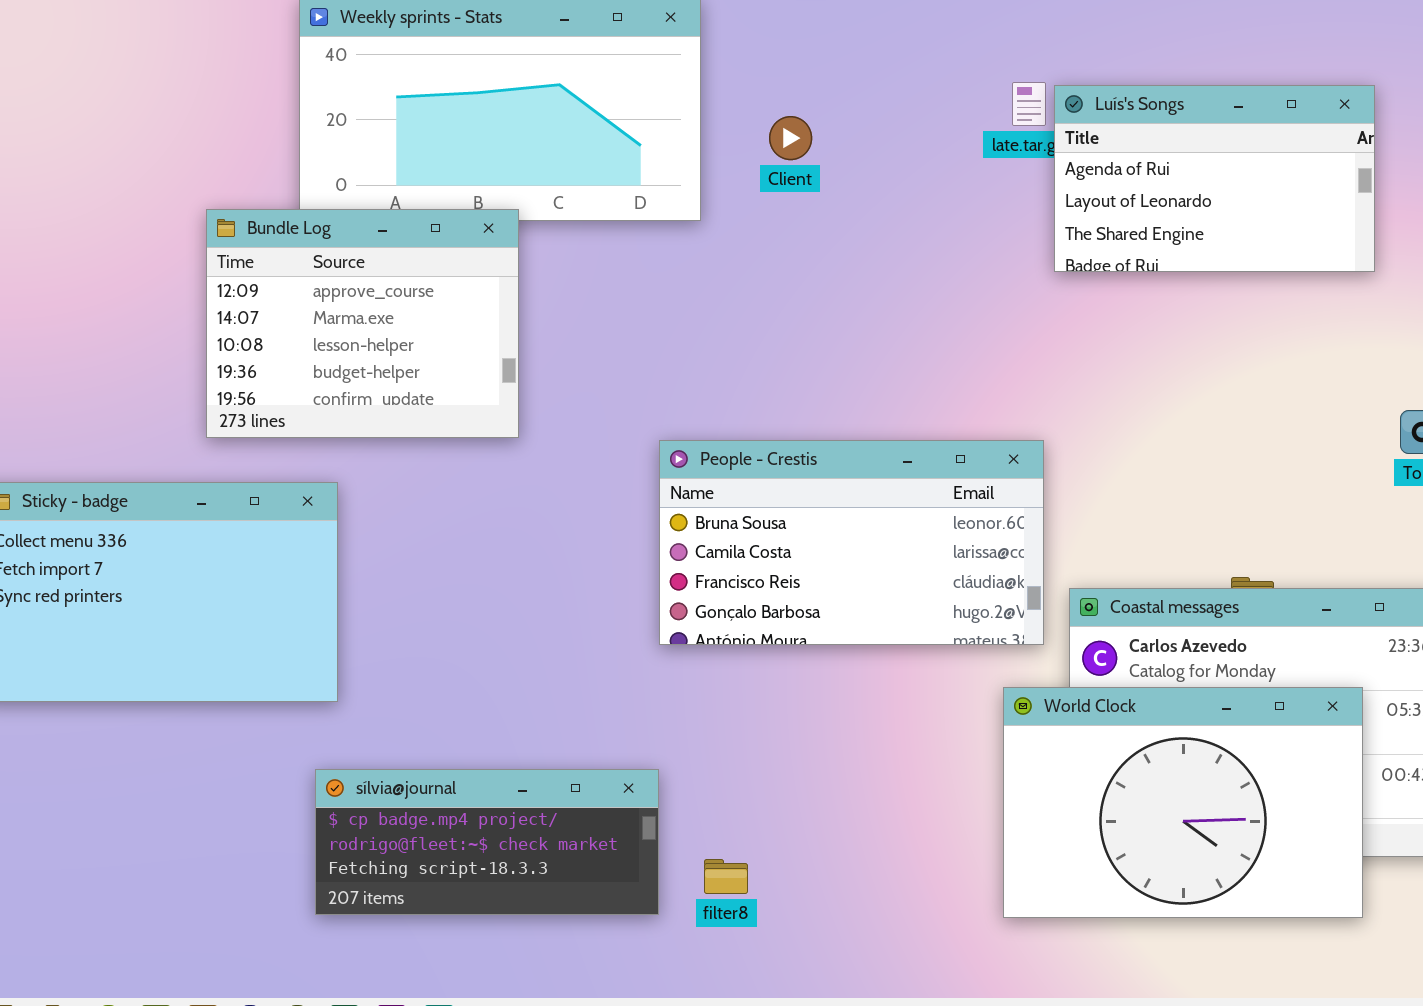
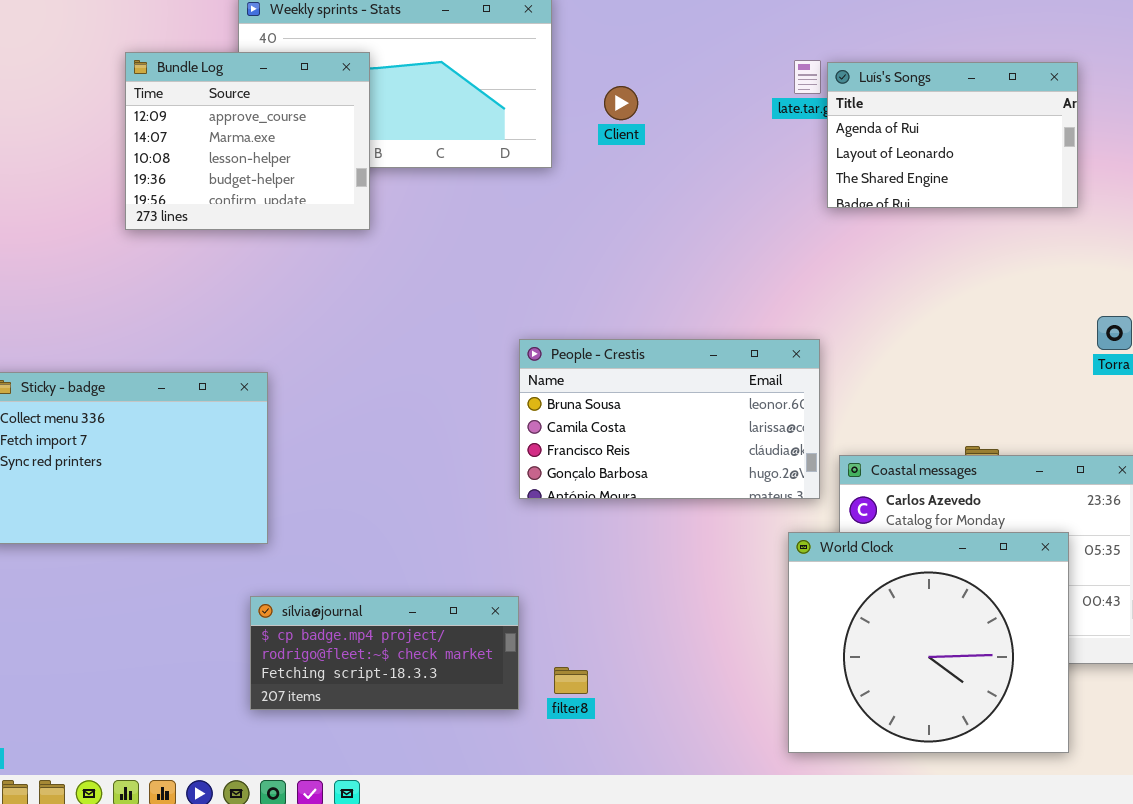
Bundle Log: [206,209,519,438] -> [125,52,370,230], moved
World Clock: [1003,687,1363,918] -> [788,532,1069,753], resized

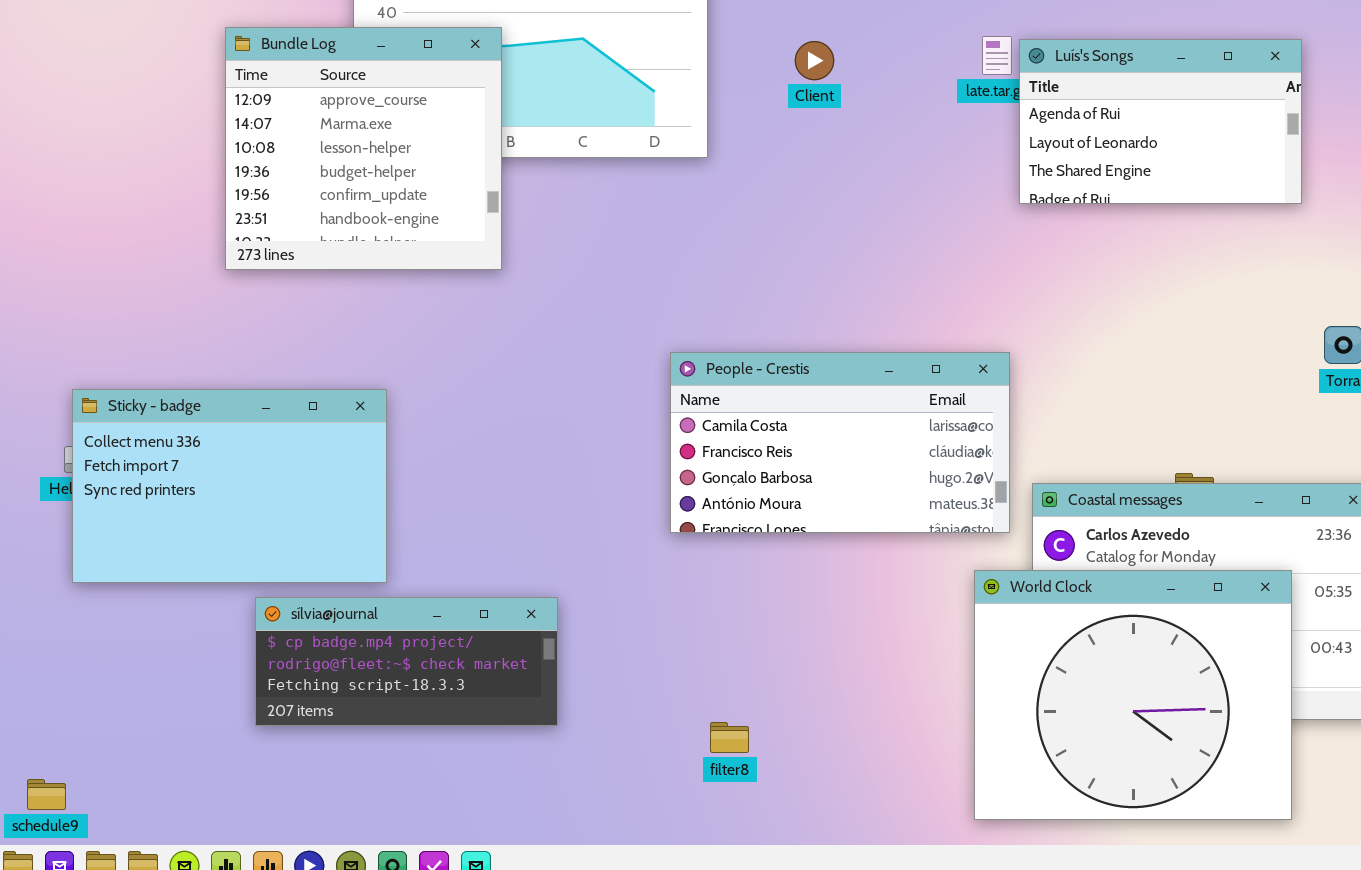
Bundle Log: [125,52,370,230] -> [225,27,502,270], resized
Client: [604,86,638,120] -> [795,41,834,80], moved
People - Crestis: [519,339,820,499] -> [670,352,1010,533], scrolled down 1 row
sílvia@journal: [250,596,519,710] -> [255,597,558,726], moved

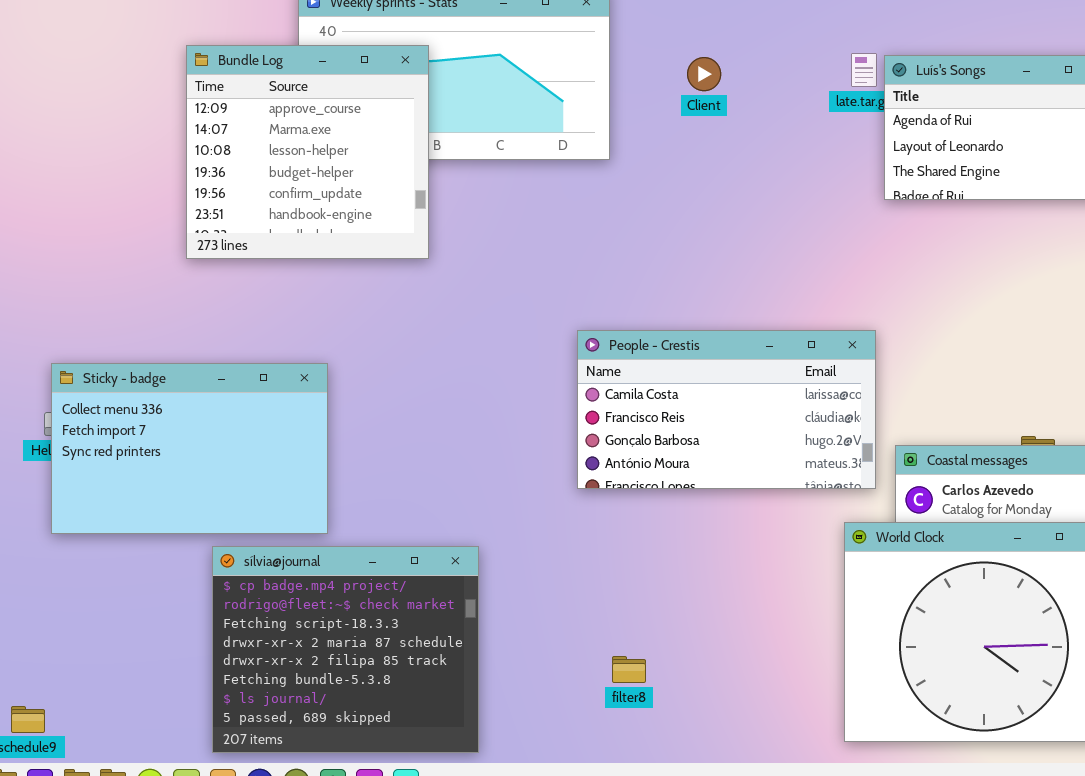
sílvia@journal: [255,597,558,726] -> [212,546,479,753], resized

